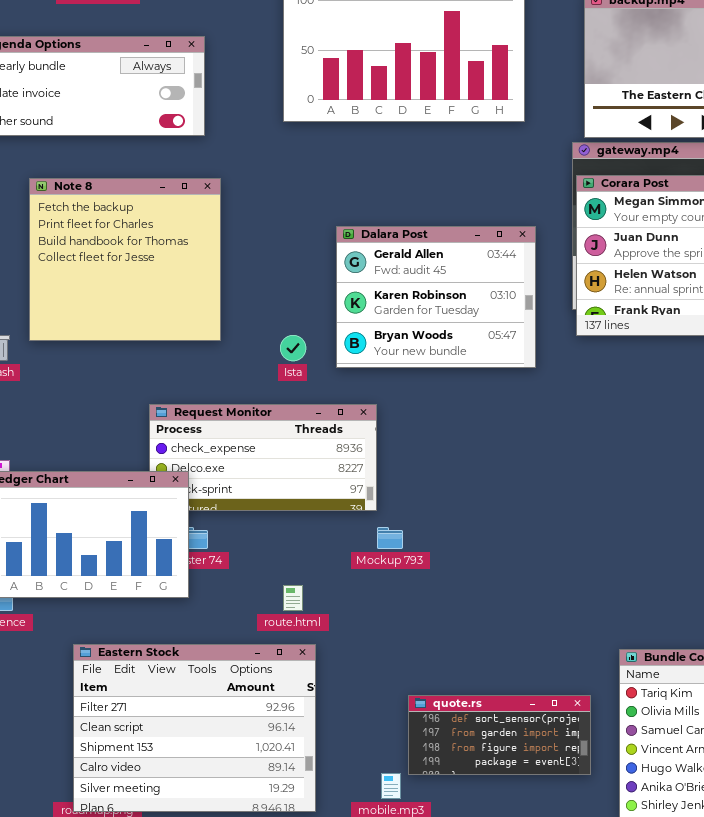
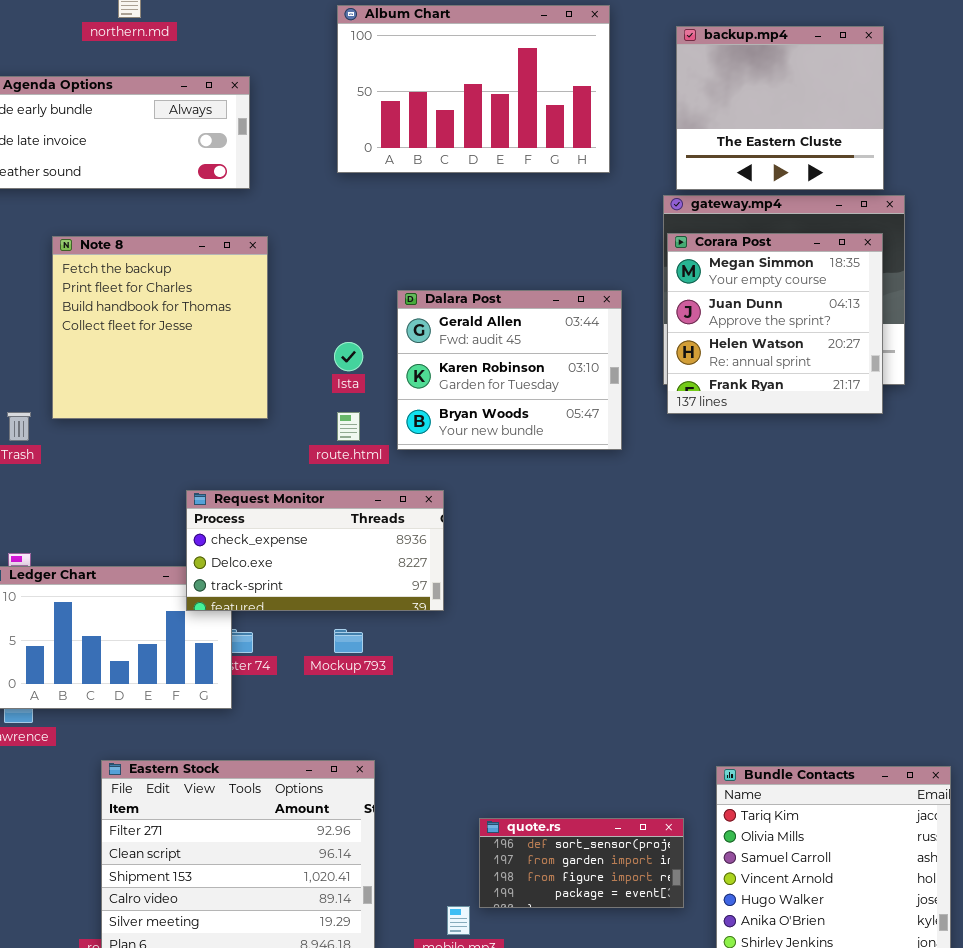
Ista: [280,335,306,361] -> [334,342,363,371], moved
Request Monitor: [149,404,377,511] -> [186,490,444,611], raised
Mockup 793: [377,527,403,549] -> [334,629,363,653], moved
route.html: [283,585,303,611] -> [337,412,360,441], moved

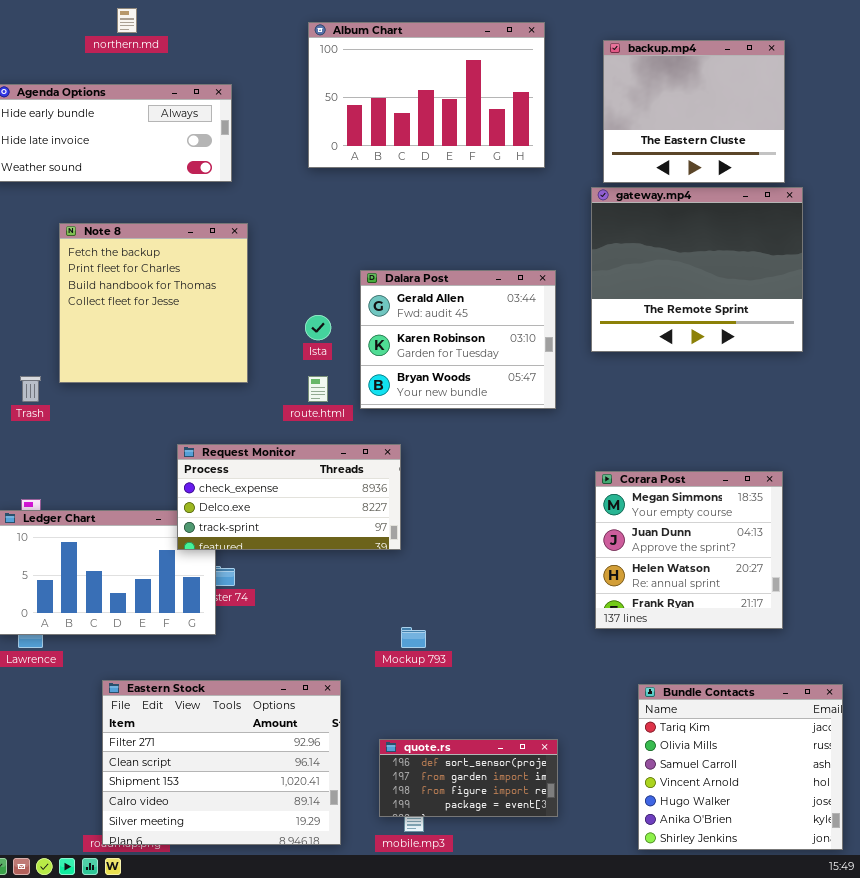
Corara Post: [667,233,883,414] -> [595,471,783,629], moved
Mockup 793: [334,629,363,653] -> [401,627,426,648], moved
quote.rs: [479,818,684,908] -> [379,739,558,817], moved

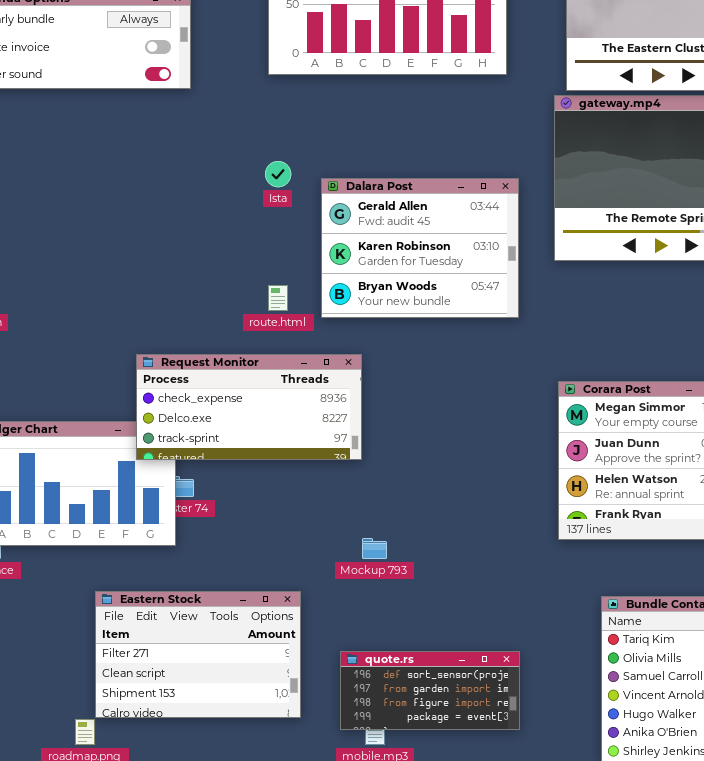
Note 8: [59,223,248,383] -> none, closed
Ista: [305,315,331,340] -> [265,161,291,187], moved
Eastern Stock: [102,680,341,845] -> [95,591,301,718], resized

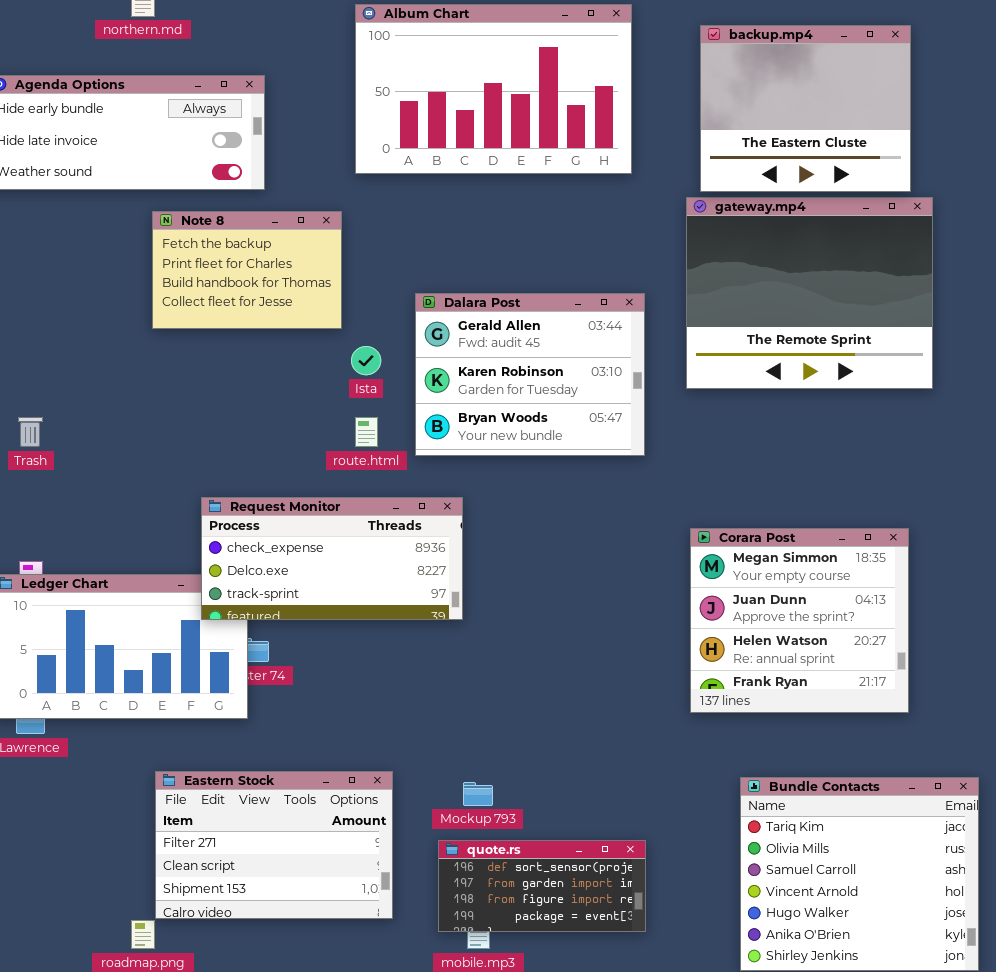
Note 8: none -> [152,211,342,329], opened
Ista: [265,161,291,187] -> [351,346,381,375], moved
Mockup 793: [362,538,387,559] -> [463,782,493,806], moved

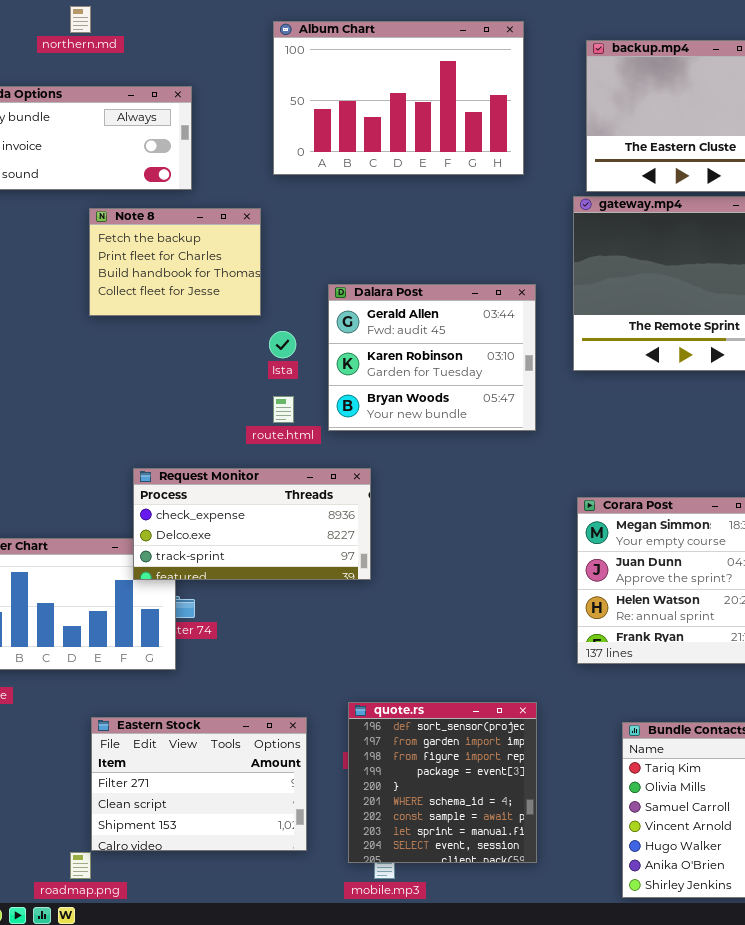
quote.rs: [438,840,646,932] -> [348,702,537,863], resized

